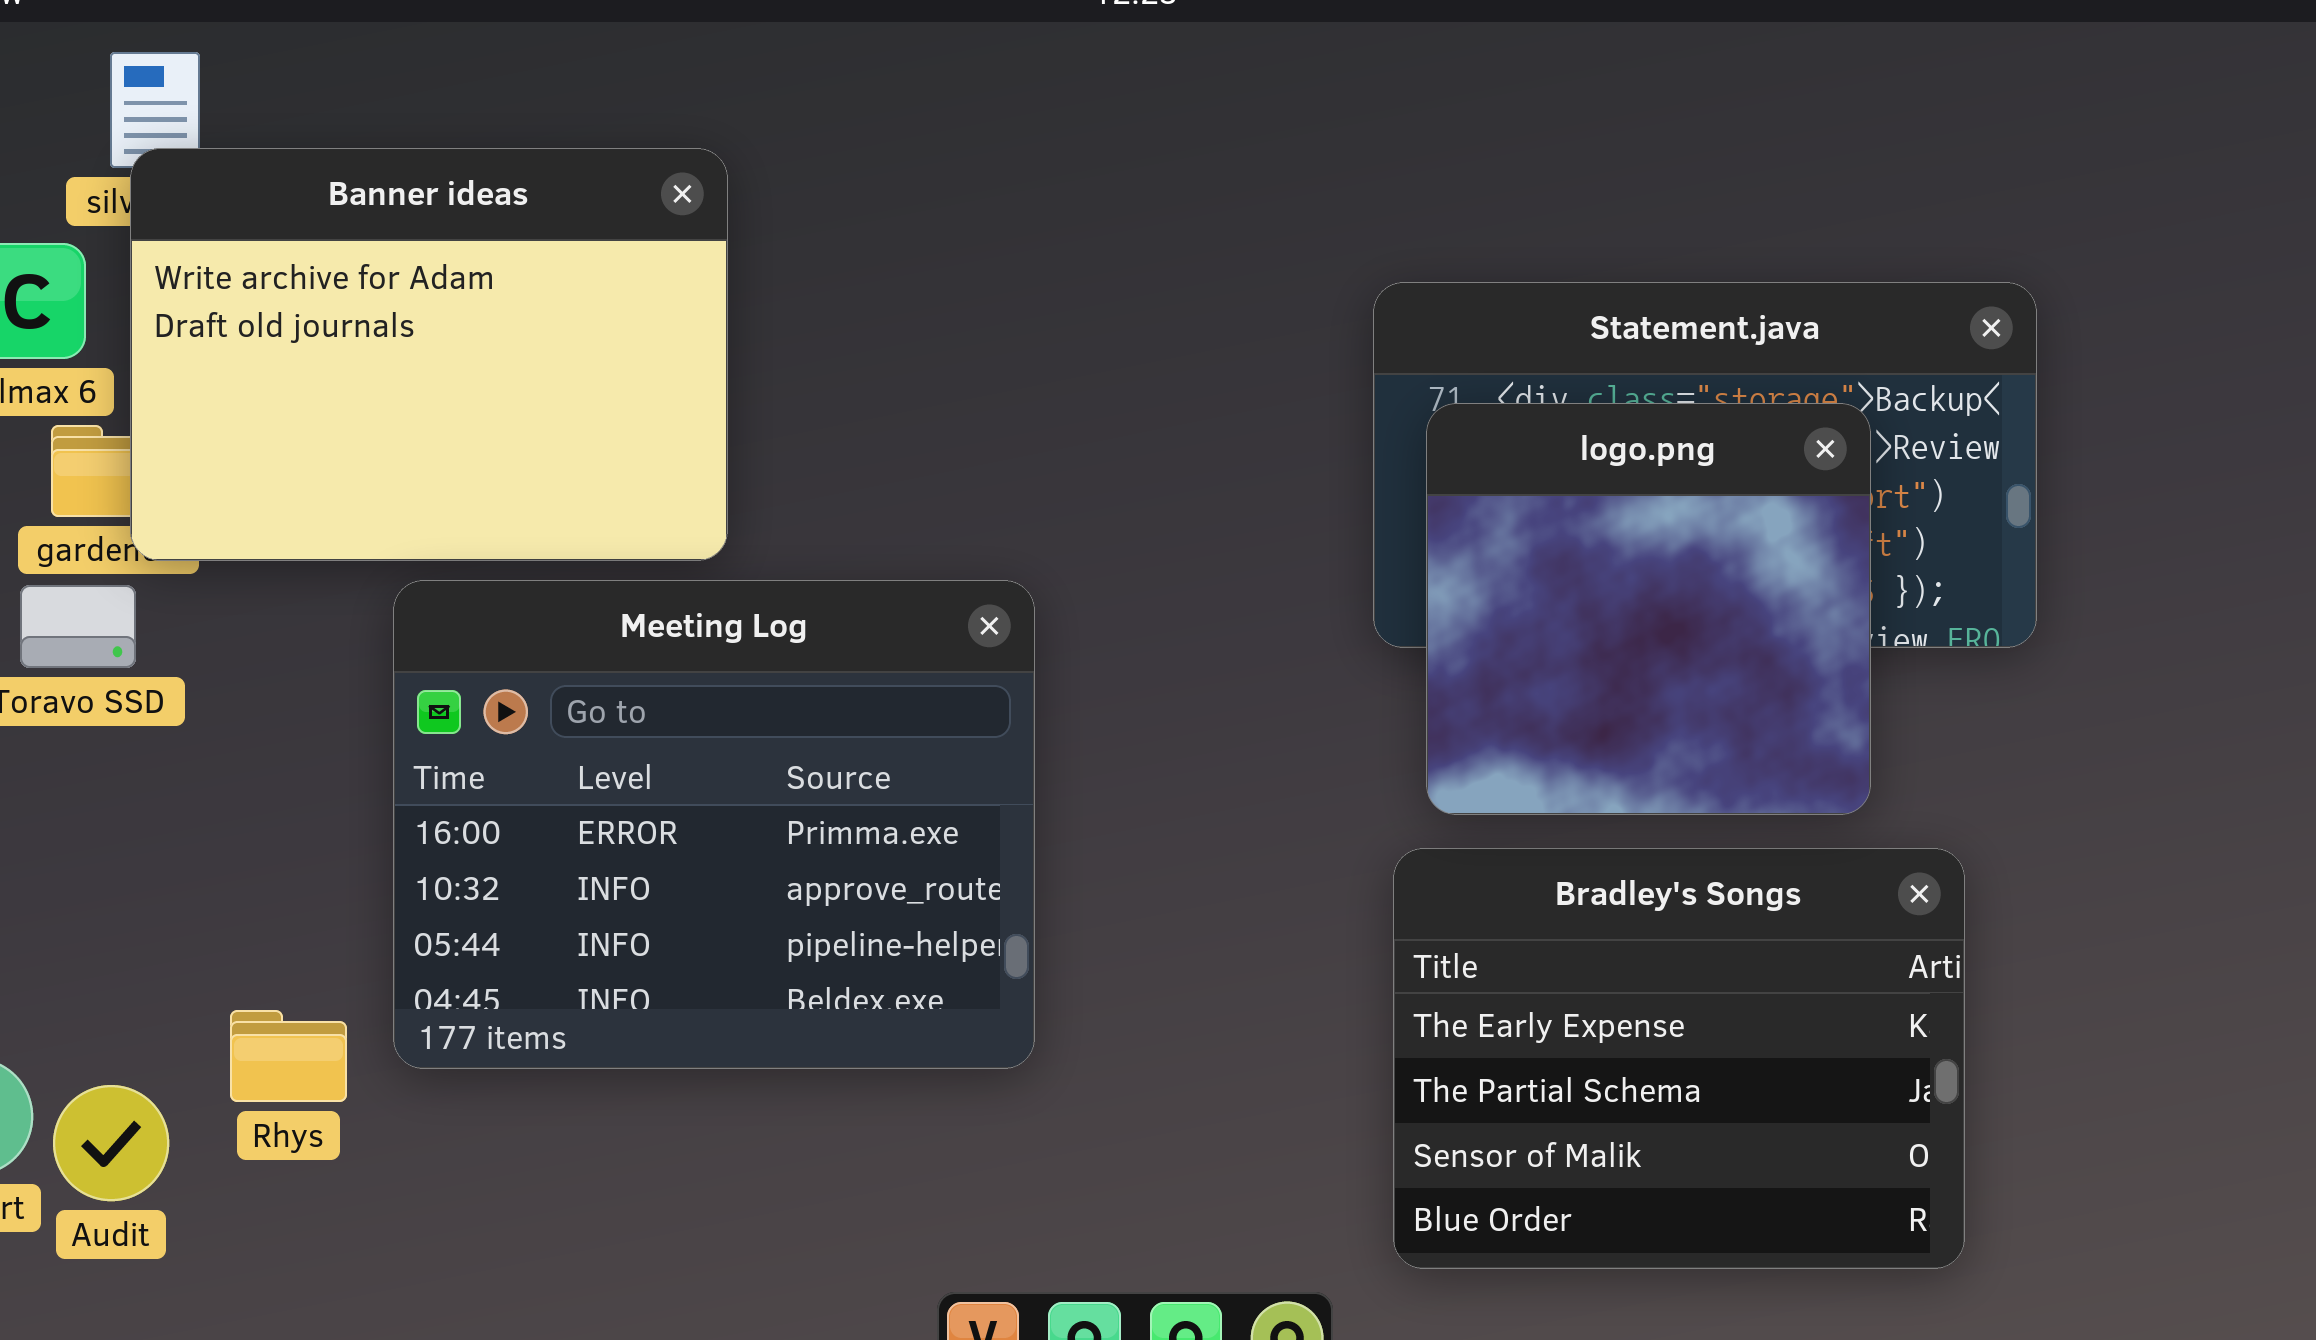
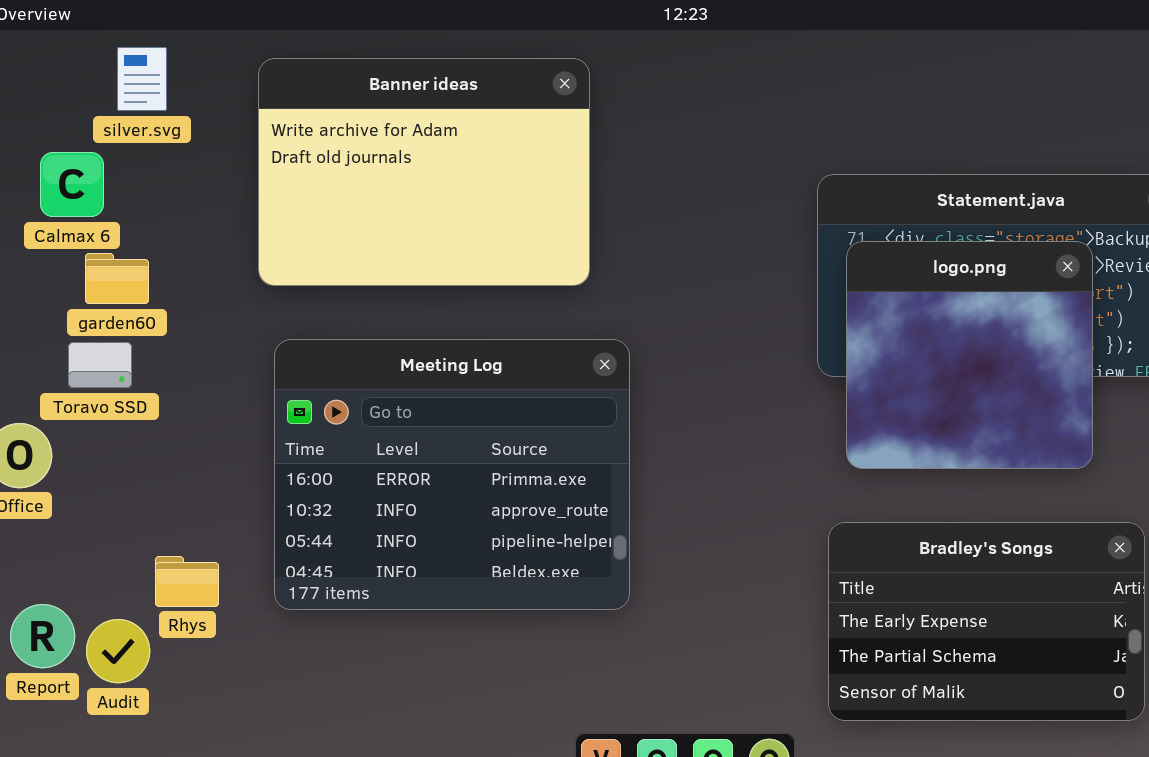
Banner ideas: [130,148,728,561] -> [258,58,590,286], moved
Bradley's Songs: [1393,848,1965,1269] -> [828,522,1145,721], resized
Rhys: [230,1010,347,1102] -> [155,556,219,607], moved

